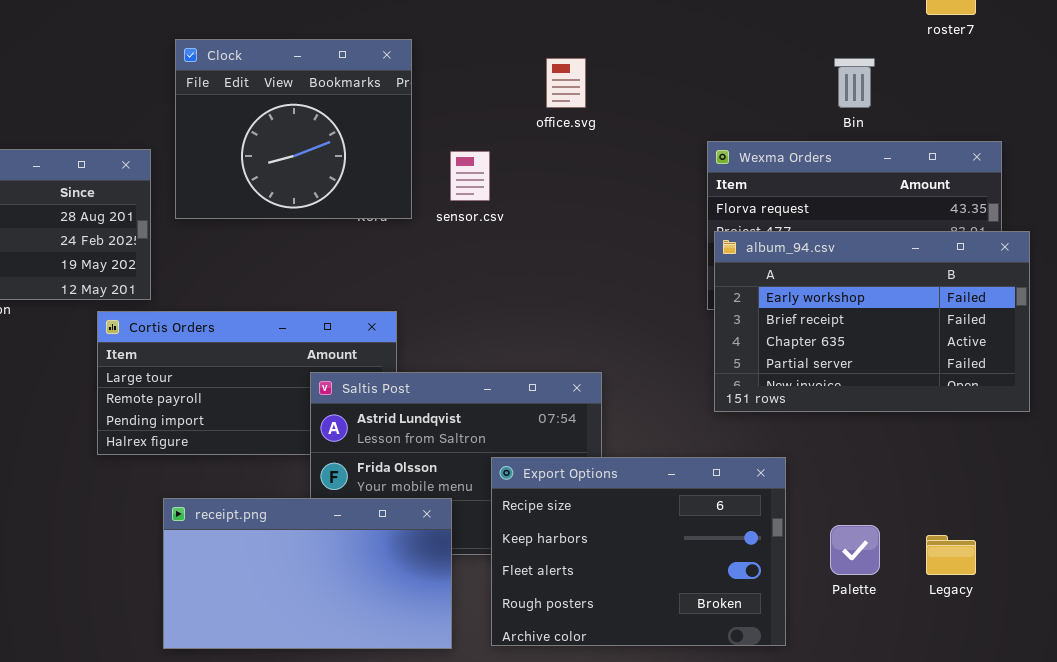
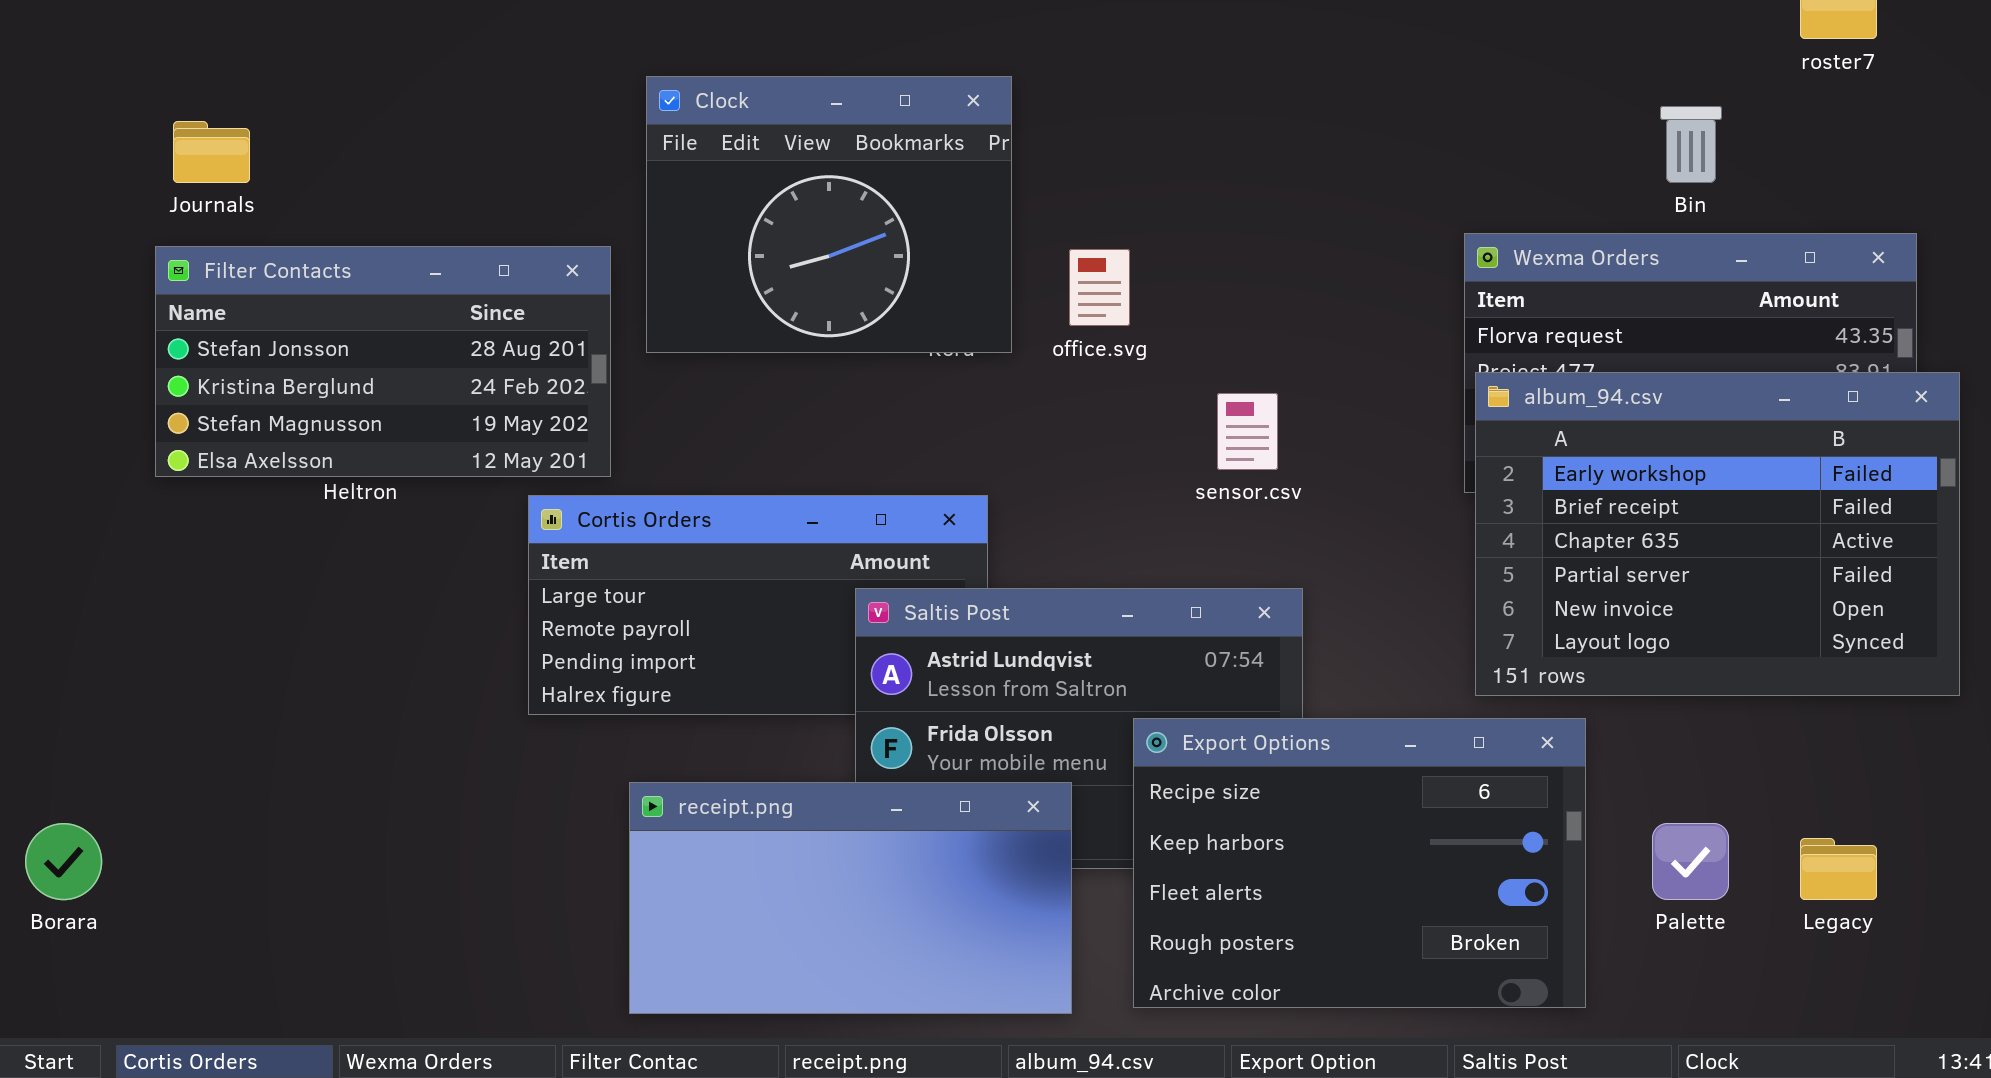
office.svg: [546,58,586,108] -> [1069,249,1130,326], moved
sensor.csv: [450,151,490,201] -> [1217,393,1278,470], moved
album_94.csv: [714,231,1030,412] -> [1475,372,1960,696], resized

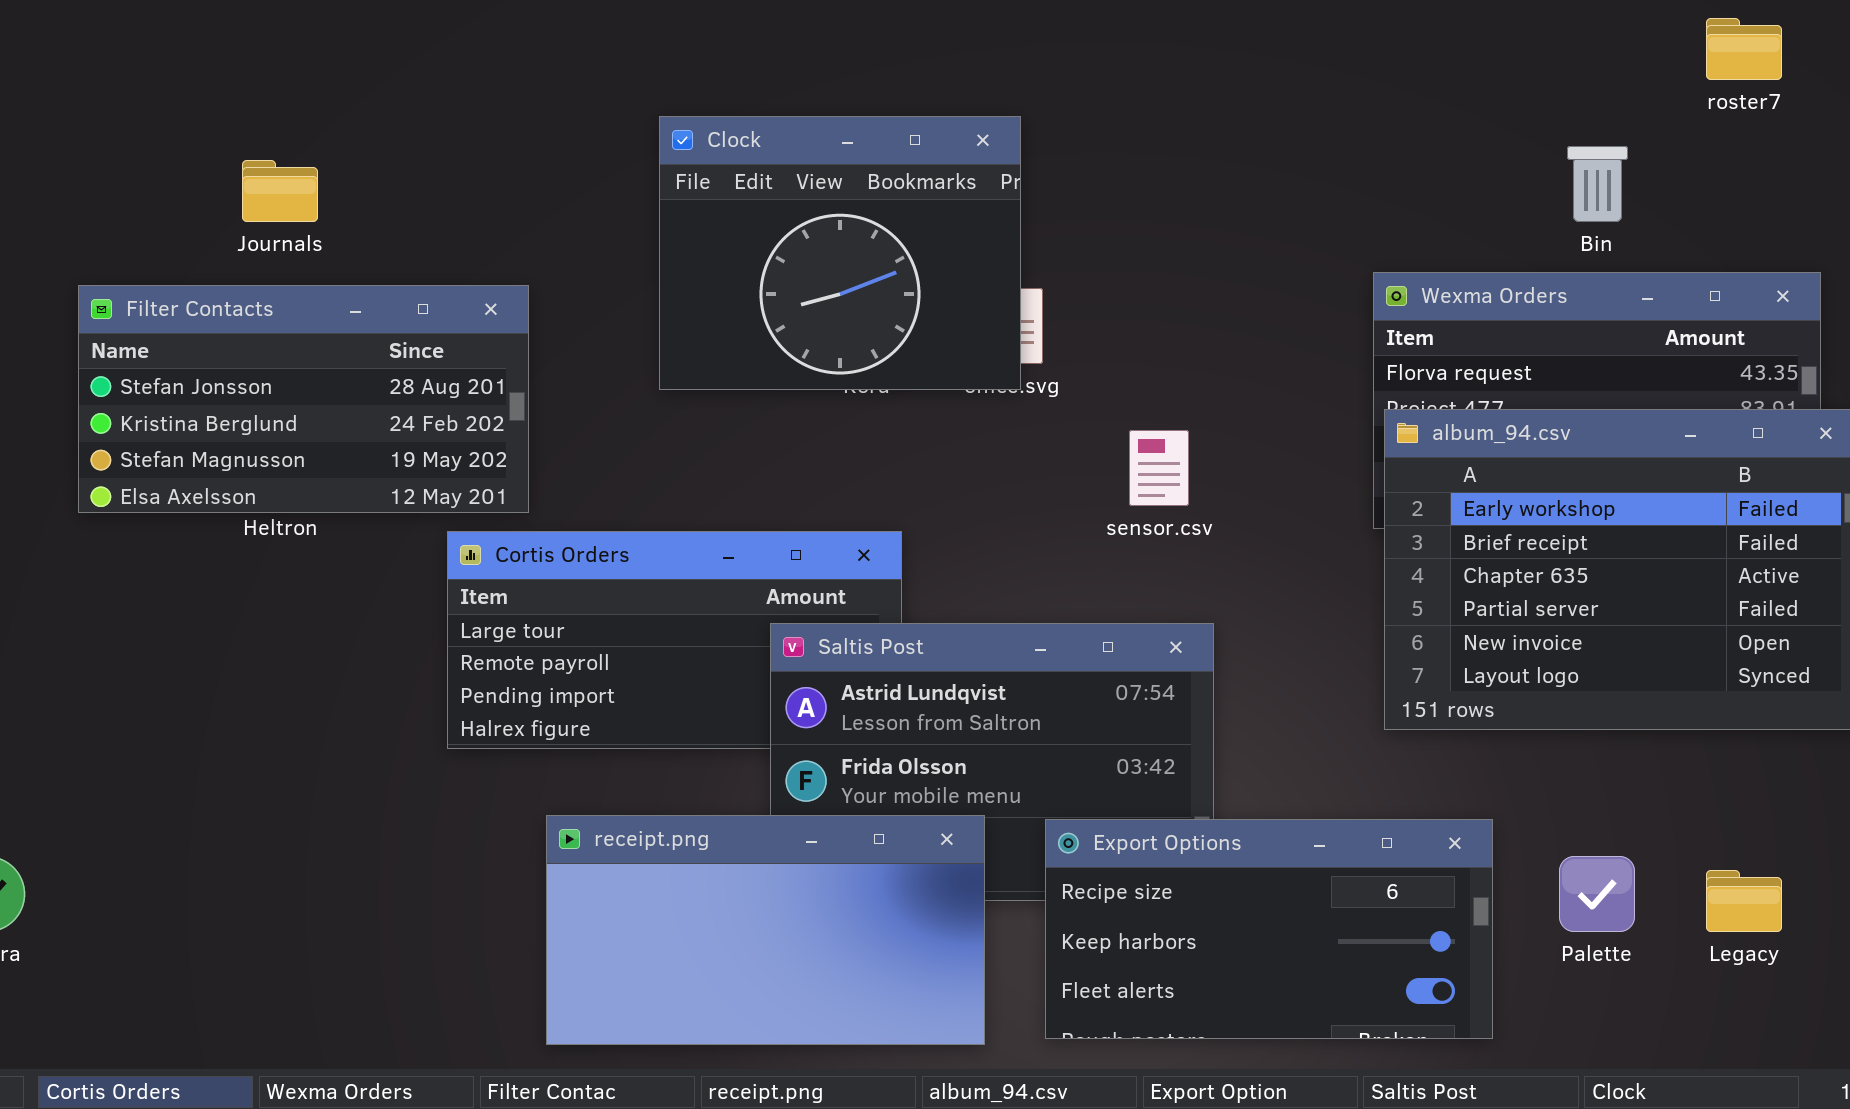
Clock: [646,76,1012,353] -> [659,116,1021,390], moved
Journals: [173,121,250,183] -> [242,160,318,222], moved
Export Options: [1133,718,1586,1008] -> [1045,819,1493,1039], resized

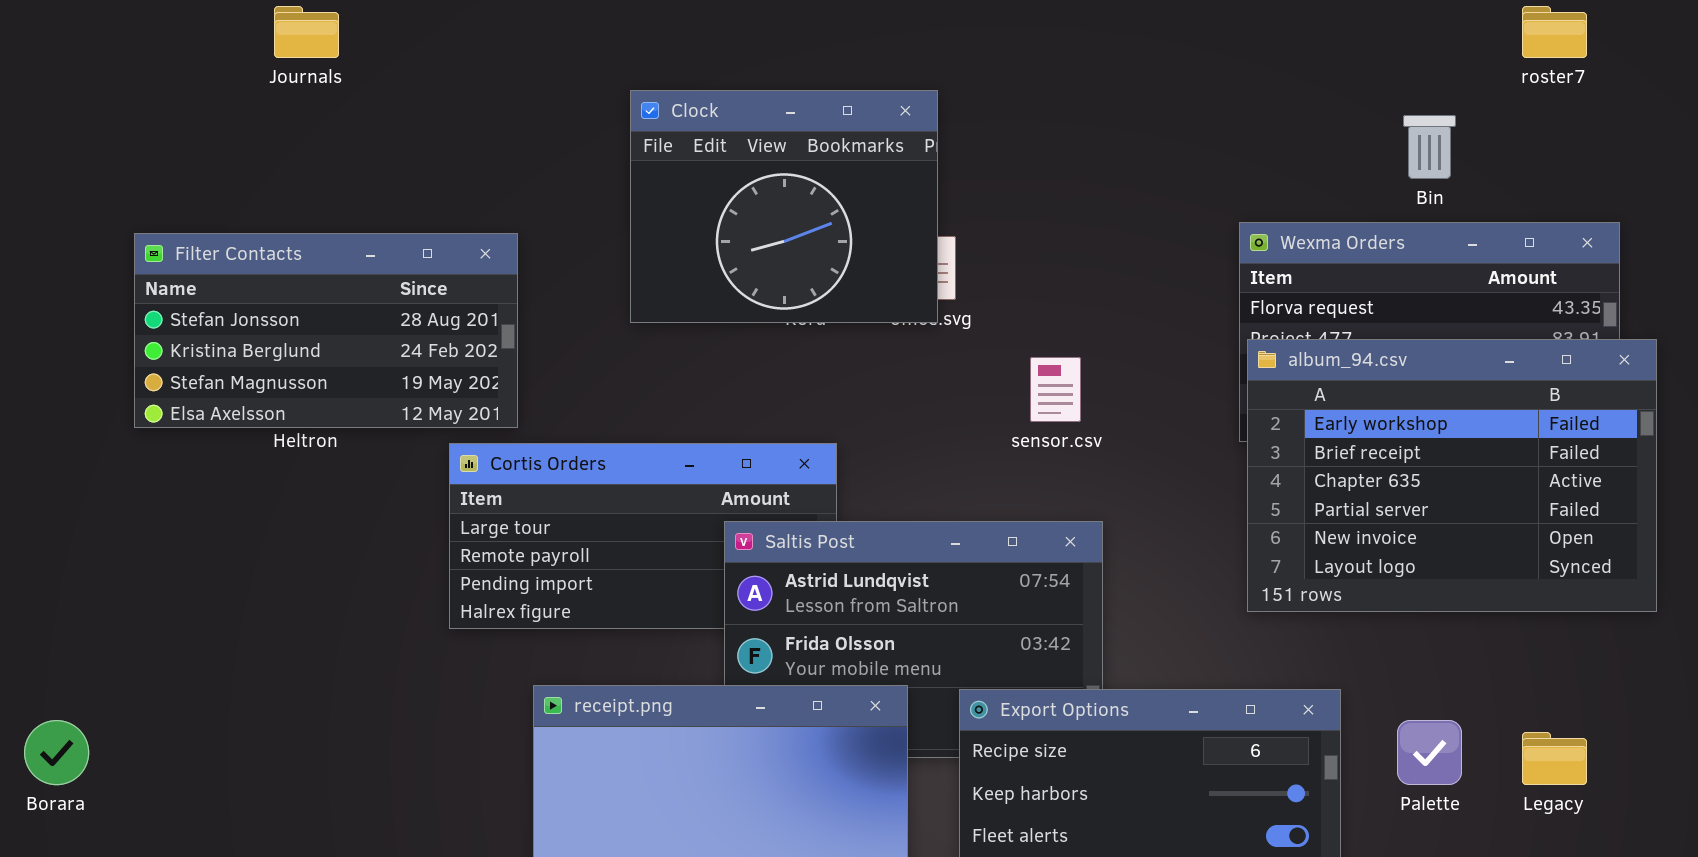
Journals: [242,160,318,222] -> [274,6,339,58], moved

